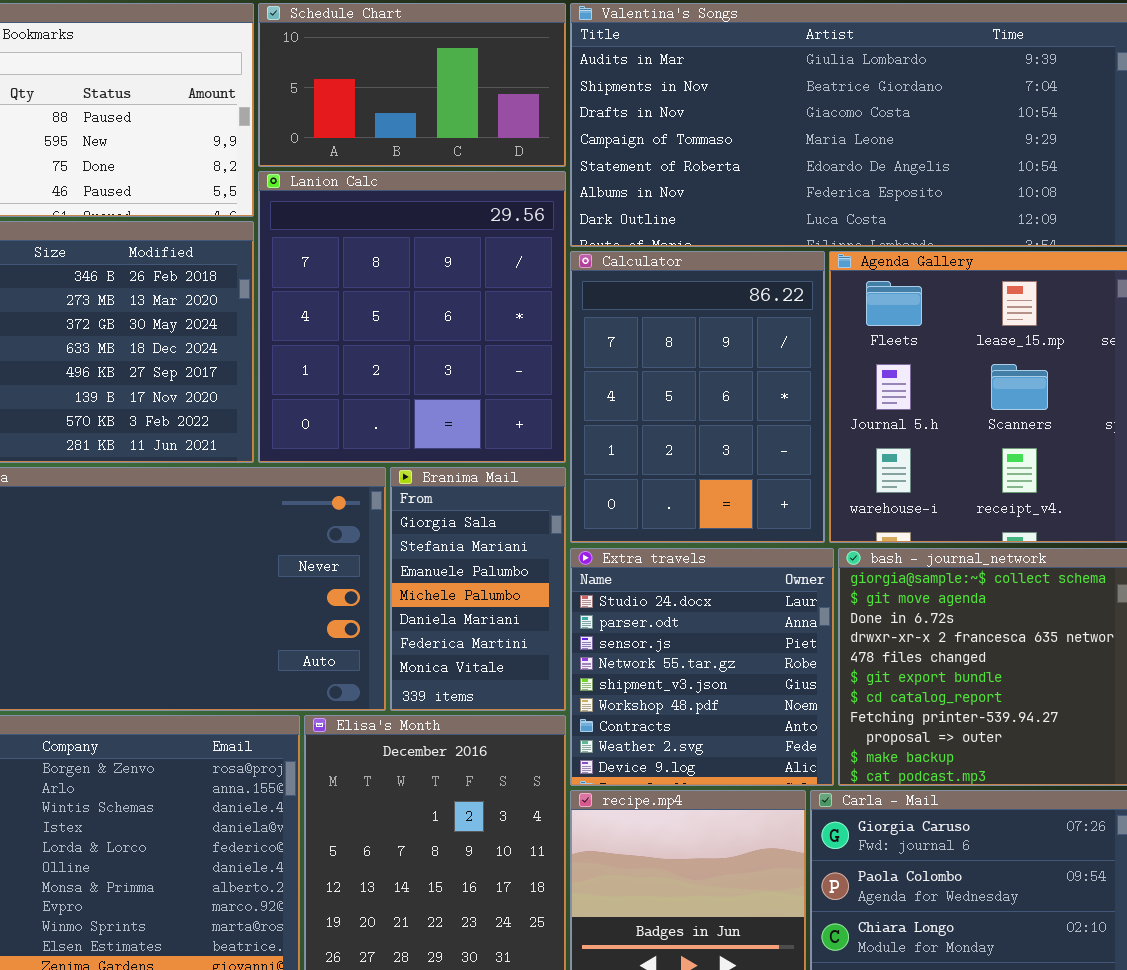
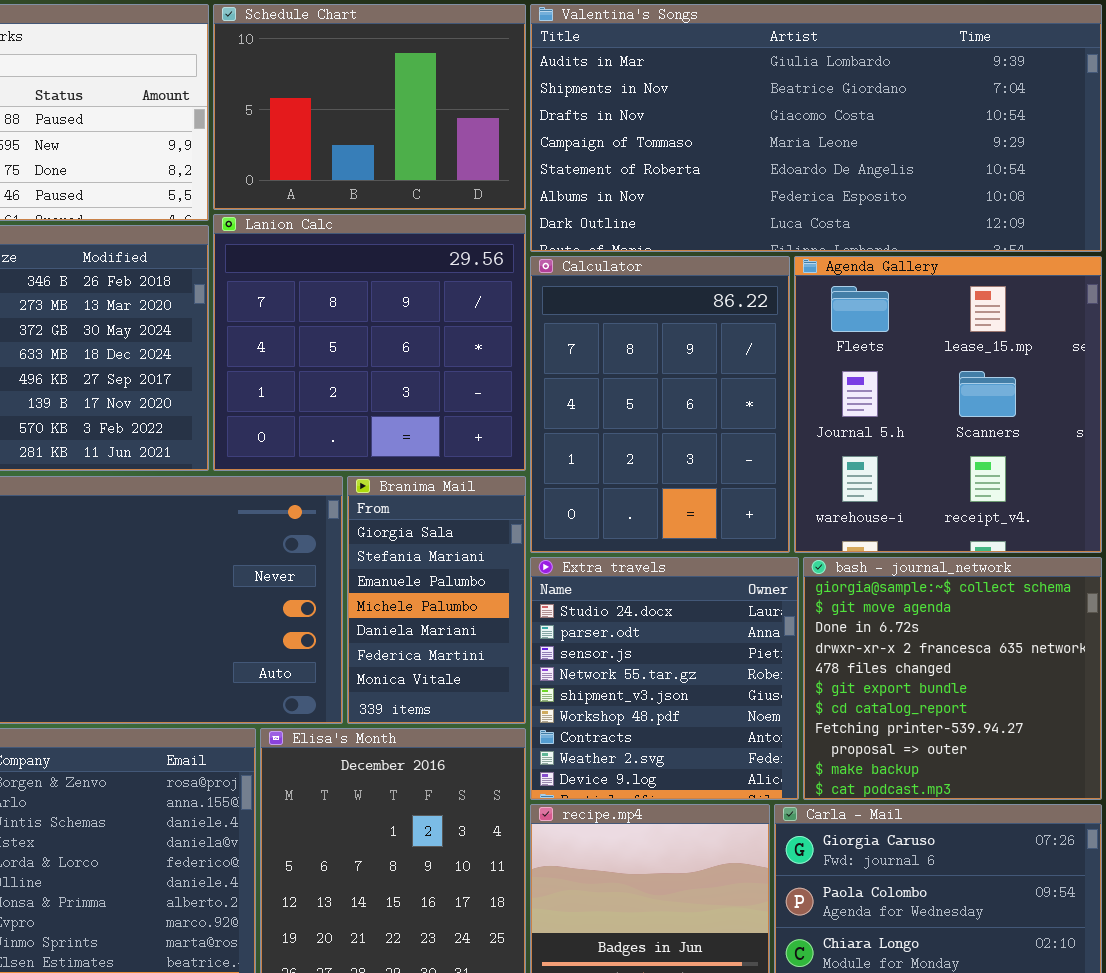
Schedule Chart: [258,3,566,167] -> [213,4,526,210], resized
Lanion Calc: [258,171,566,463] -> [213,214,526,471], resized

